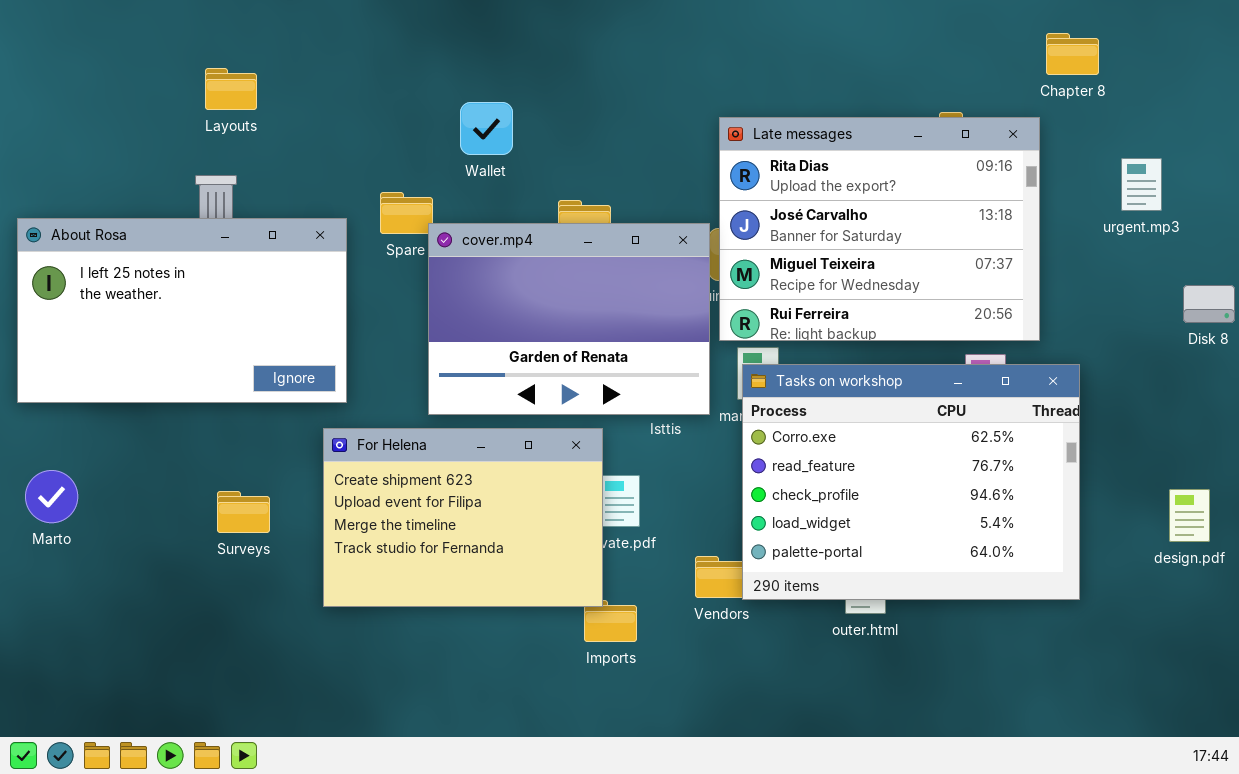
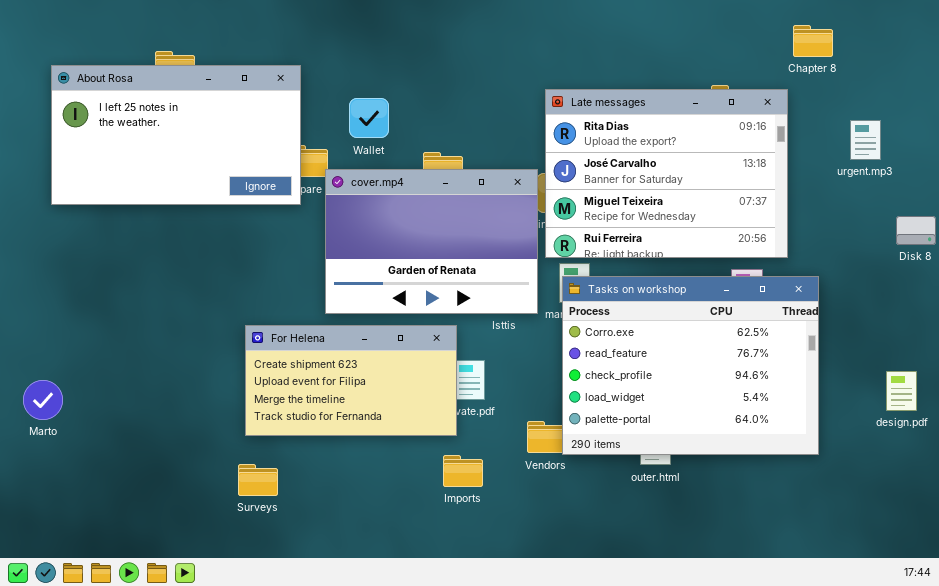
Wallet: [460,102,513,155] -> [349,98,389,138], moved
About Rosa: [17,218,347,403] -> [51,65,301,205], moved
For Helena: [323,428,603,607] -> [245,325,457,436], resized
Marto: [25,470,78,523] -> [23,380,63,420], moved
Surveys: [217,491,270,533] -> [238,464,278,496], moved

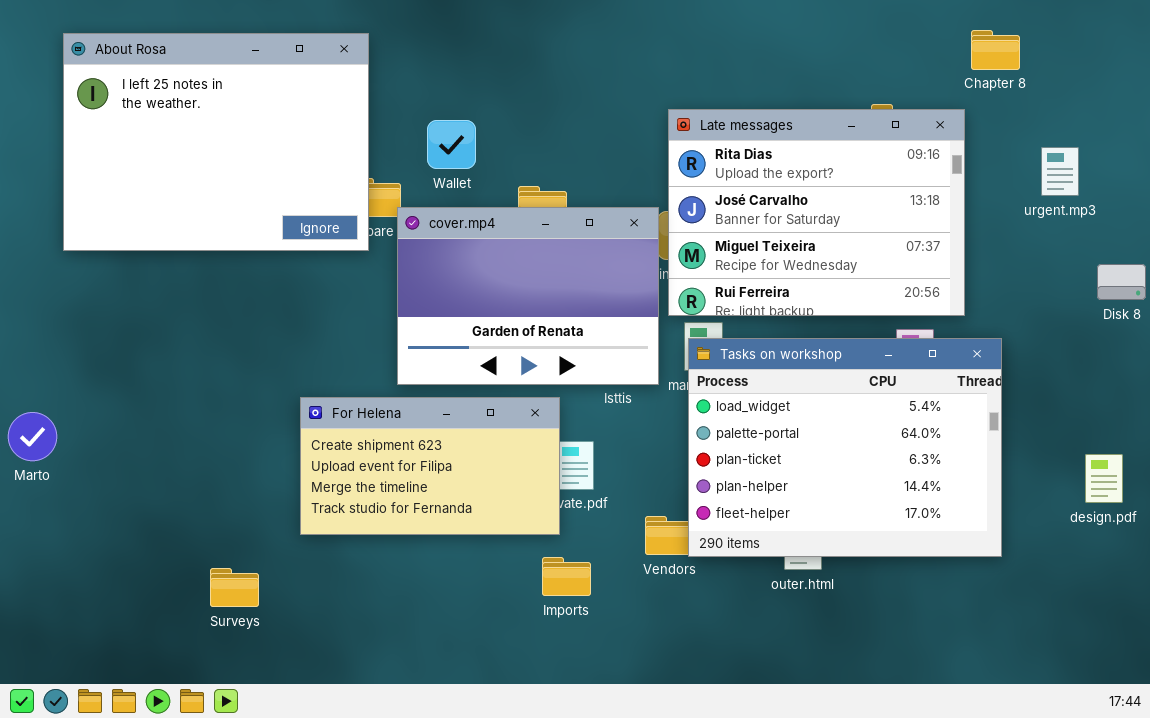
About Rosa: [51,65,301,205] -> [63,33,369,251], resized
Tasks on workshop: [562,276,819,455] -> [688,338,1002,557], scrolled down 3 rows
Marto: [23,380,63,420] -> [8,412,57,461], moved
Surveys: [238,464,278,496] -> [210,568,259,607], moved

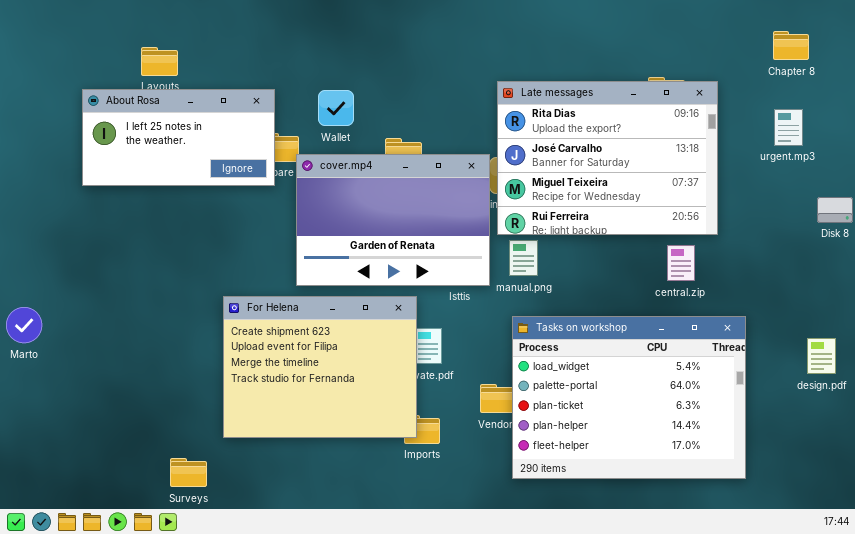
Chapter 8: [971,30,1020,70] -> [773,31,809,60], moved
About Rosa: [63,33,369,251] -> [82,89,275,186], resized
Tasks on workshop: [688,338,1002,557] -> [512,316,746,479], moved
For Helena: [300,397,560,535] -> [223,296,417,438], resized
Surveys: [210,568,259,607] -> [170,458,207,487], moved

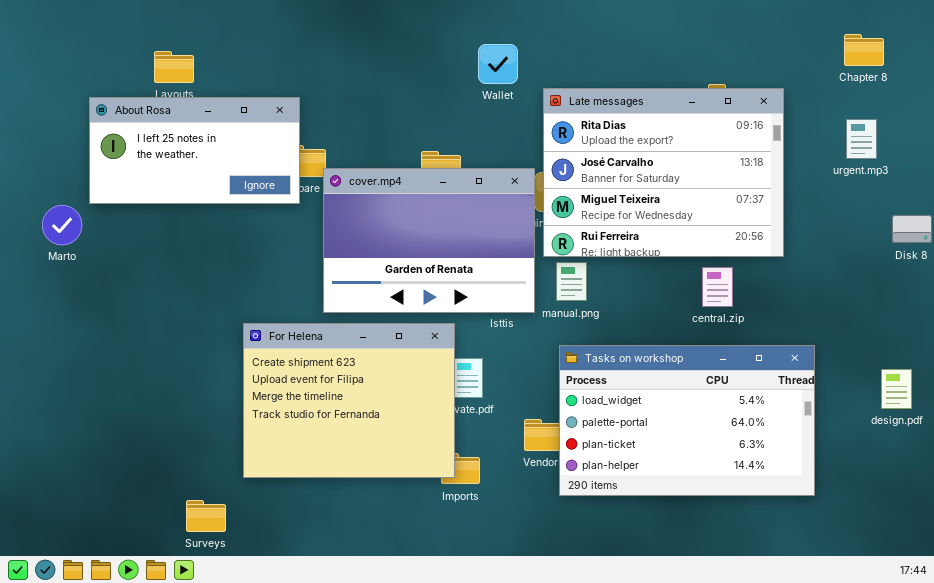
Wallet: [318,90,354,126] -> [478,44,518,84], moved
central.zip: [667,245,695,281] -> [702,267,733,307], moved
Marto: [6,307,42,343] -> [42,205,82,245], moved
Tasks on workshop: [512,316,746,479] -> [559,345,815,496], resized

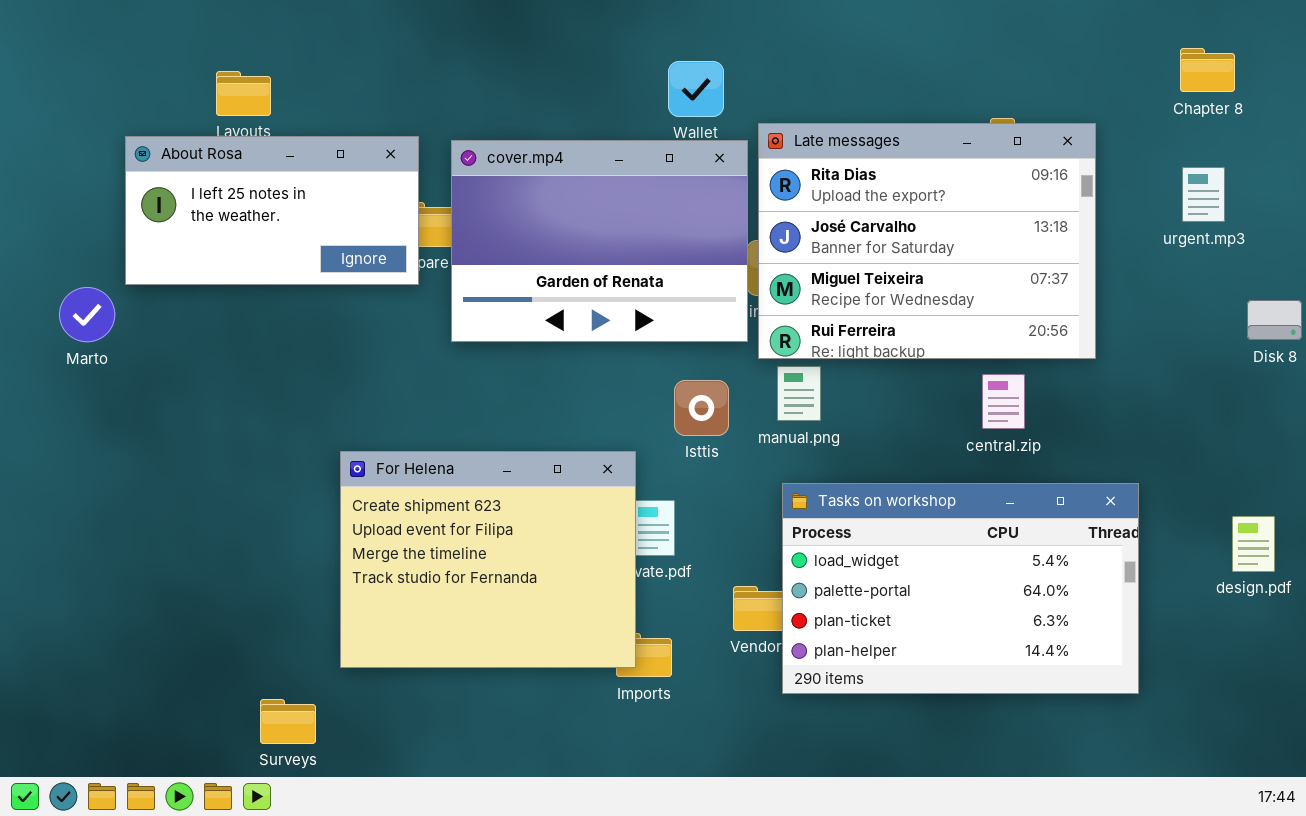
cover.mp4: [323,168,535,313] -> [451,140,748,342], moved

